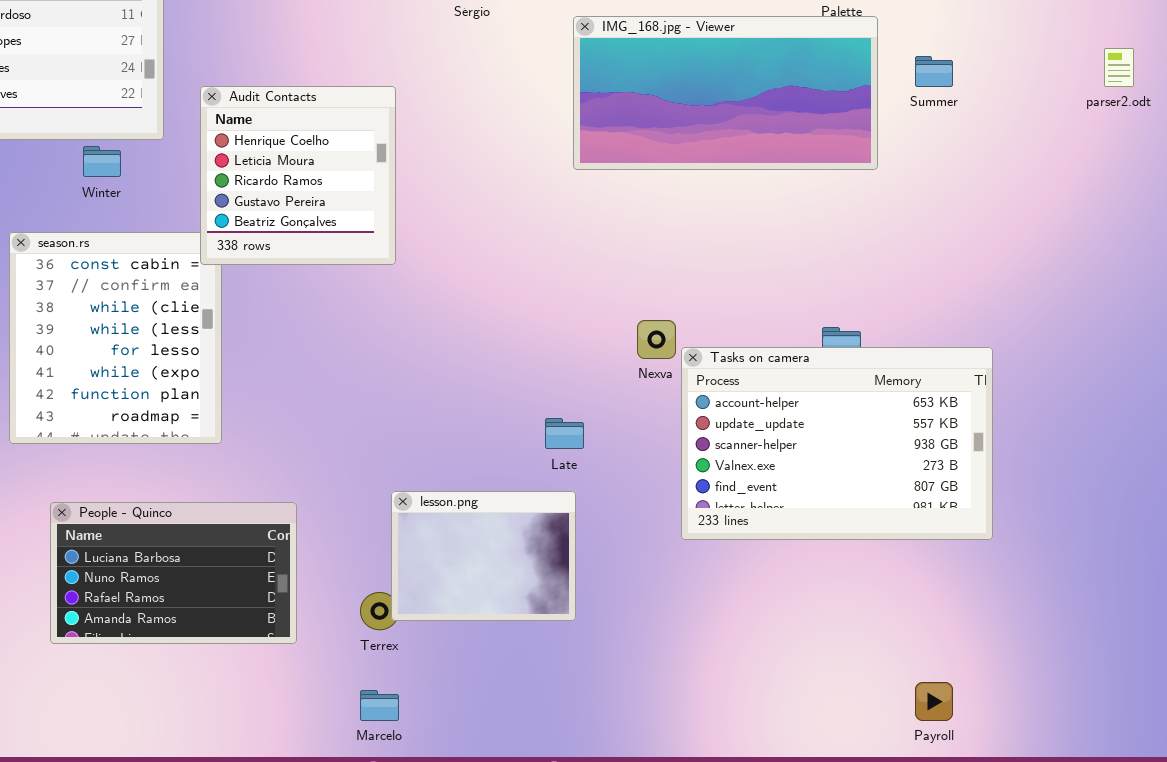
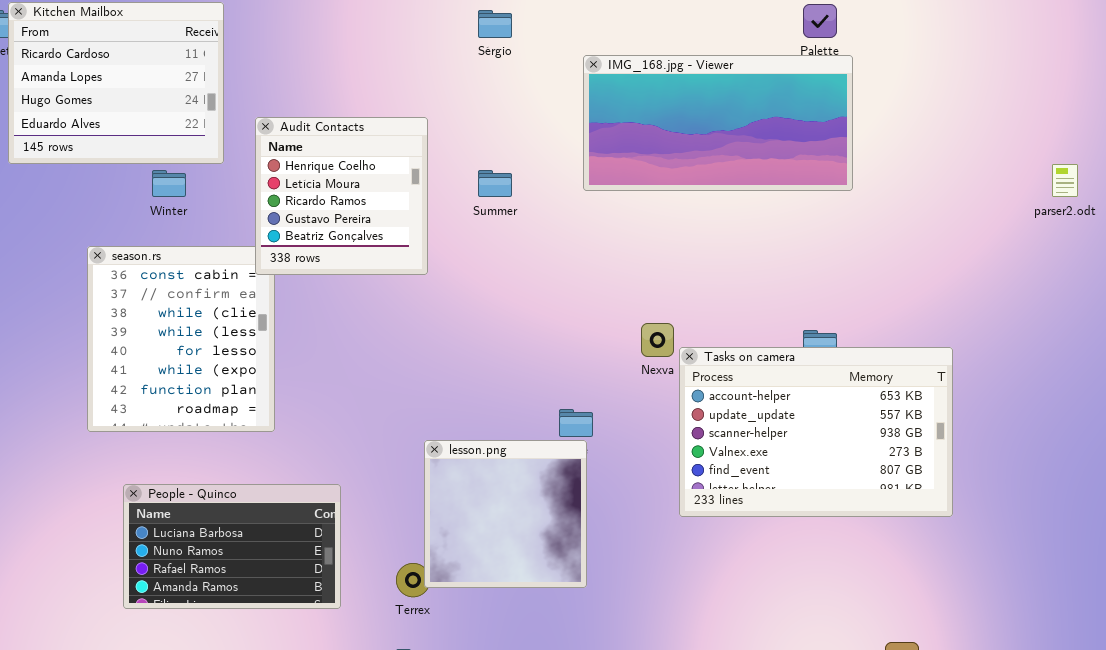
parser2.odt: [1104,48,1134,87] -> [1052,164,1078,197], moved
Summer: [915,56,953,87] -> [478,170,512,197], moved
lesson.png: [391,491,576,621] -> [424,440,587,588], resized

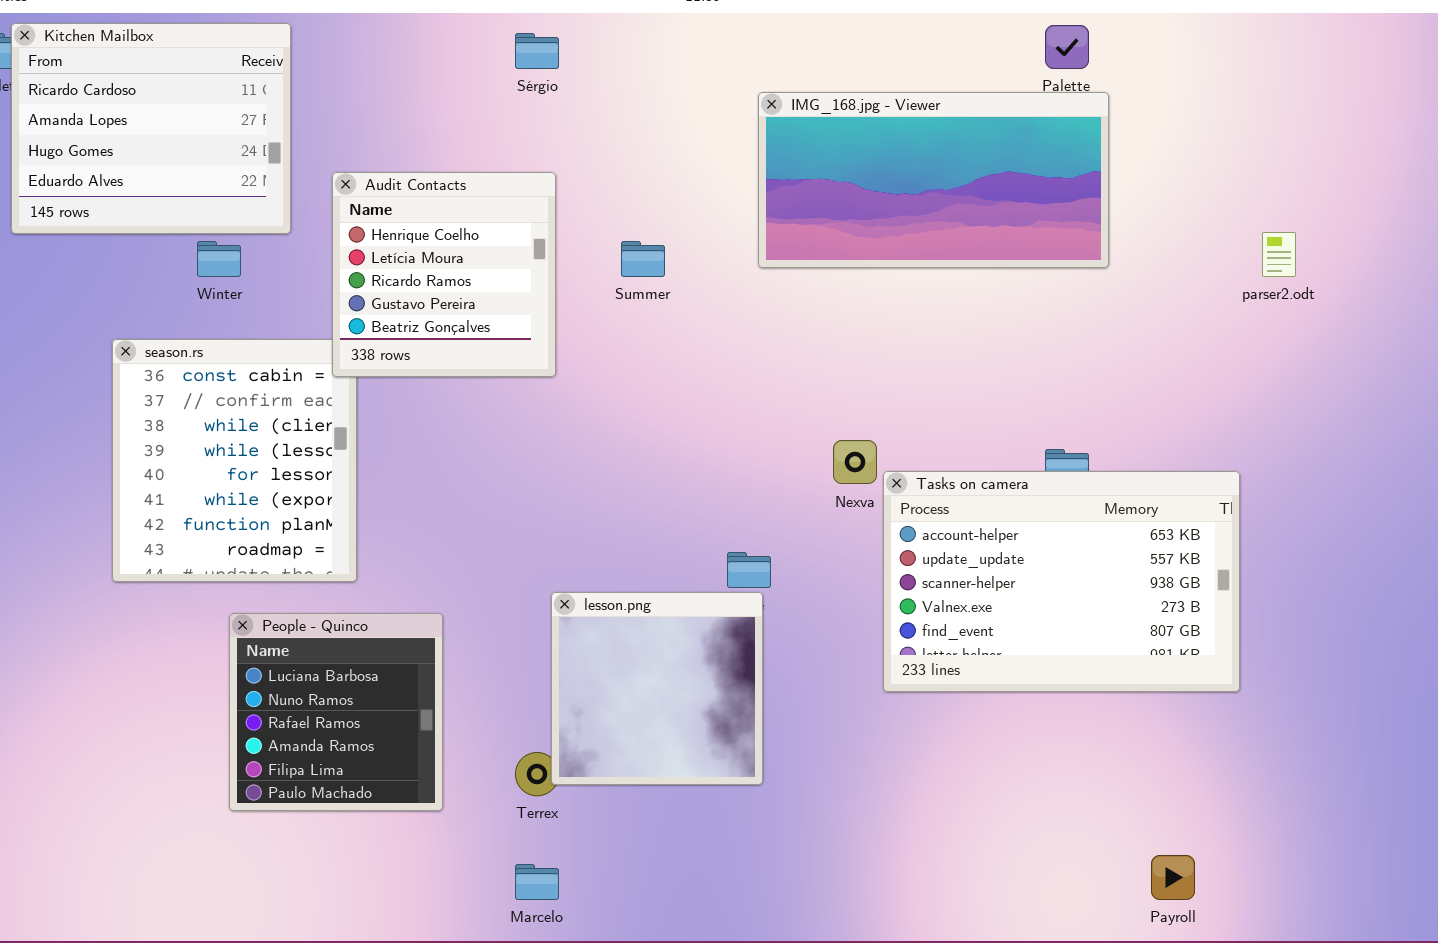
Sérgio: [478,10,512,38] -> [515,33,559,69], moved
parser2.odt: [1052,164,1078,197] -> [1262,232,1296,277], moved
People - Quinco: [123,484,341,609] -> [229,613,443,811], resized

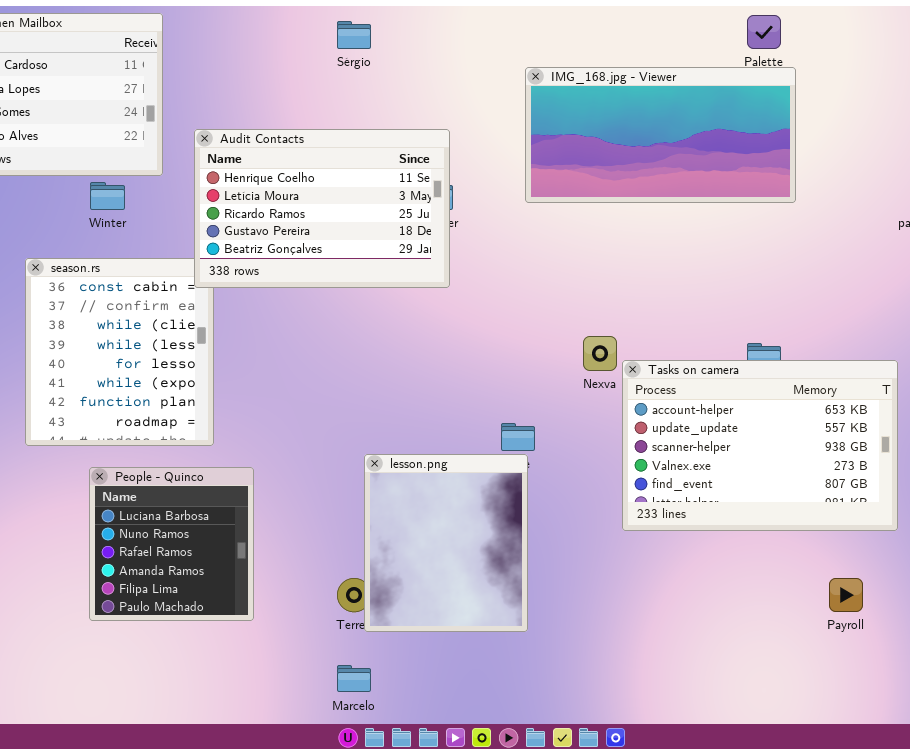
Audit Contacts: [332,172,556,377] -> [194,129,450,288], resized
lesson.png: [551,592,763,785] -> [364,454,528,632], resized
People - Quinco: [229,613,443,811] -> [89,467,254,621], moved
Payroll: [1151,855,1195,900] -> [829,578,863,612], moved

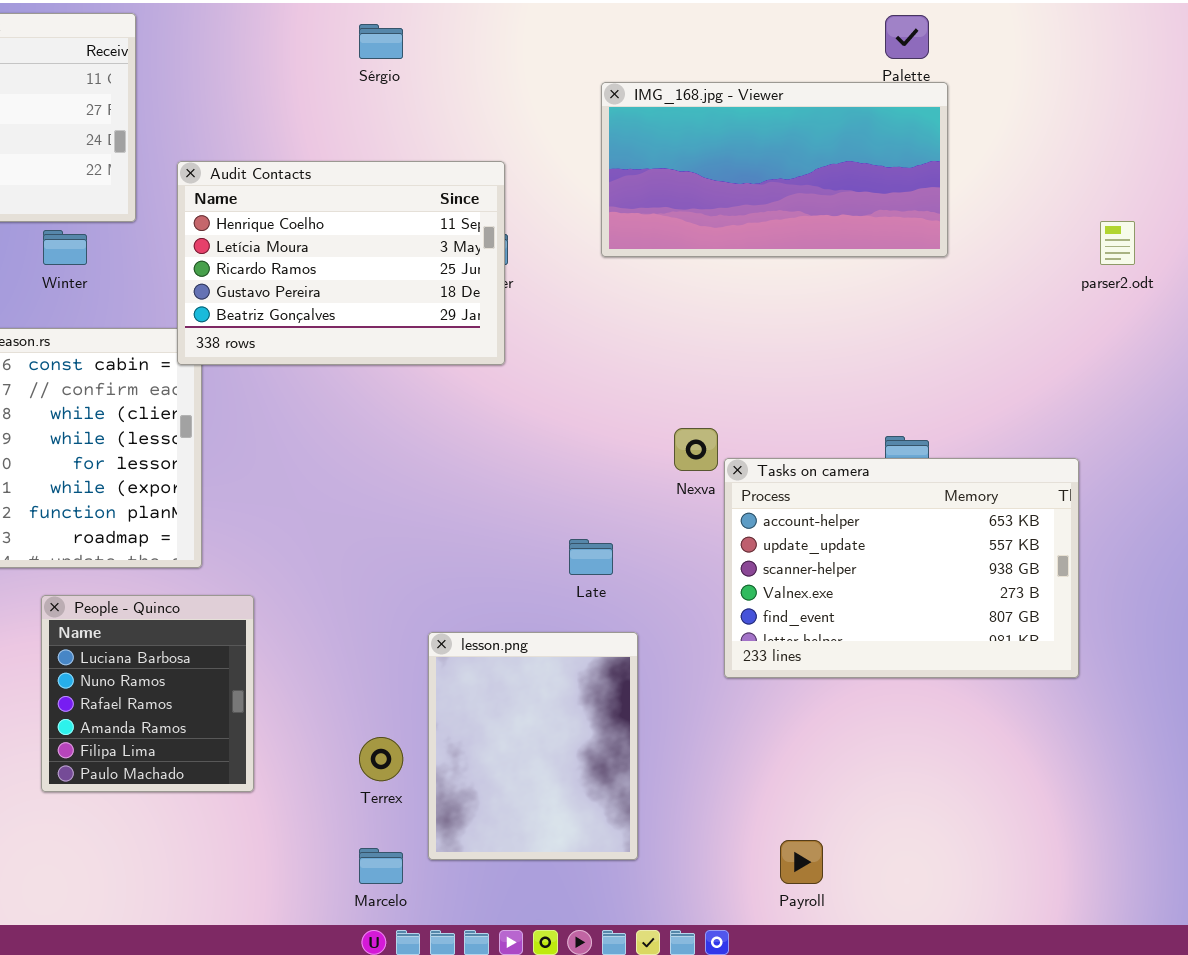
lesson.png: [364,454,528,632] -> [428,632,638,860], moved
Payroll: [829,578,863,612] -> [780,840,823,884], moved

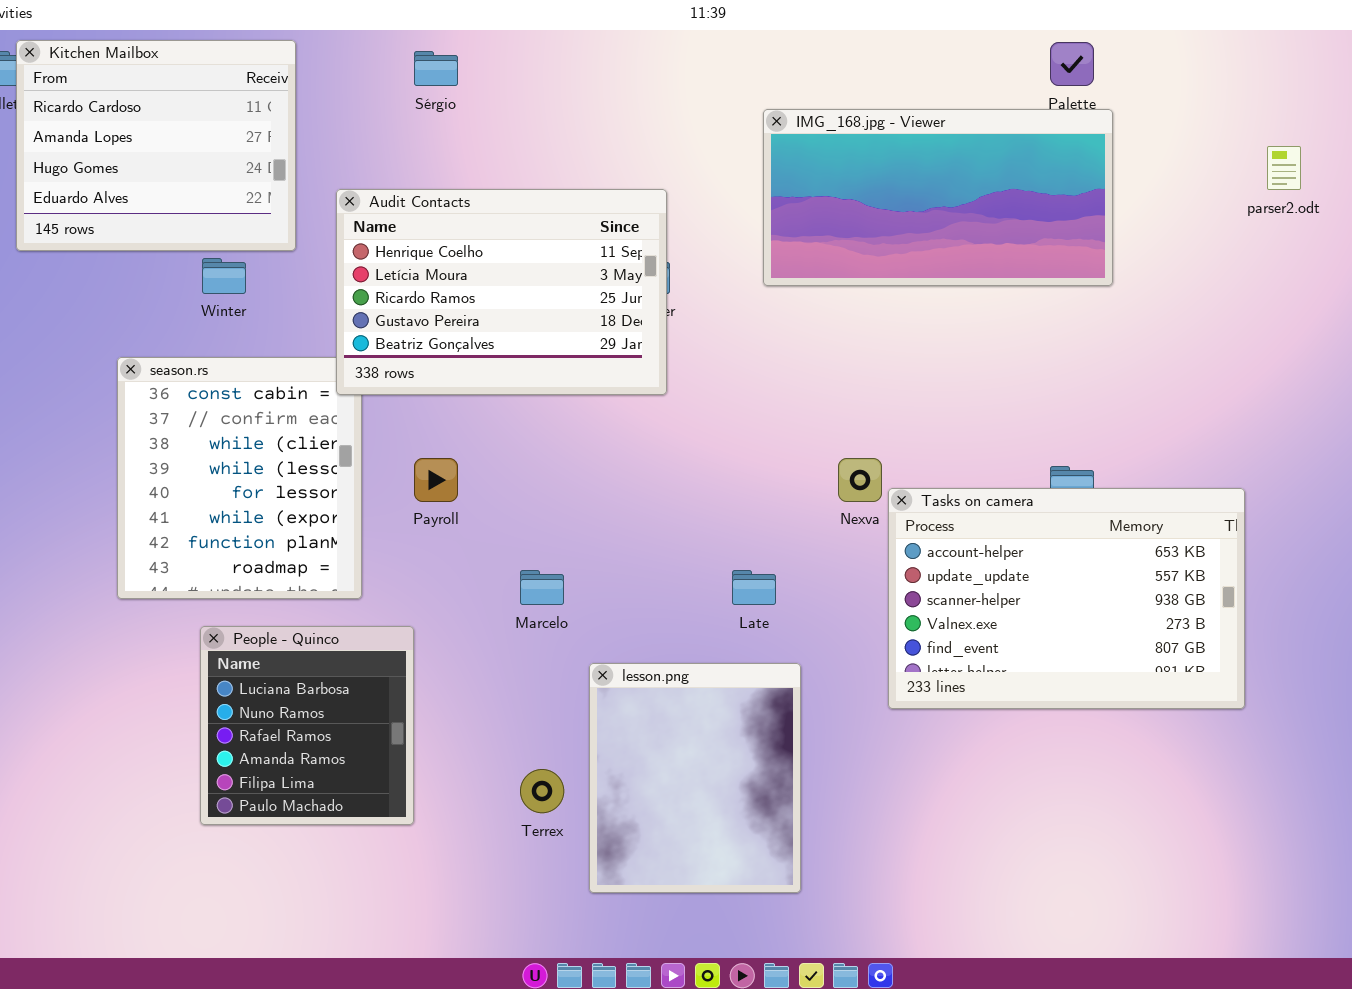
Sérgio: [359,24,403,59] -> [414,51,458,86], moved
parser2.odt: [1100,221,1135,265] -> [1267,146,1301,190], moved
Payroll: [780,840,823,884] -> [414,458,458,502], moved
Marcelo: [359,848,403,884] -> [520,570,564,605], moved

